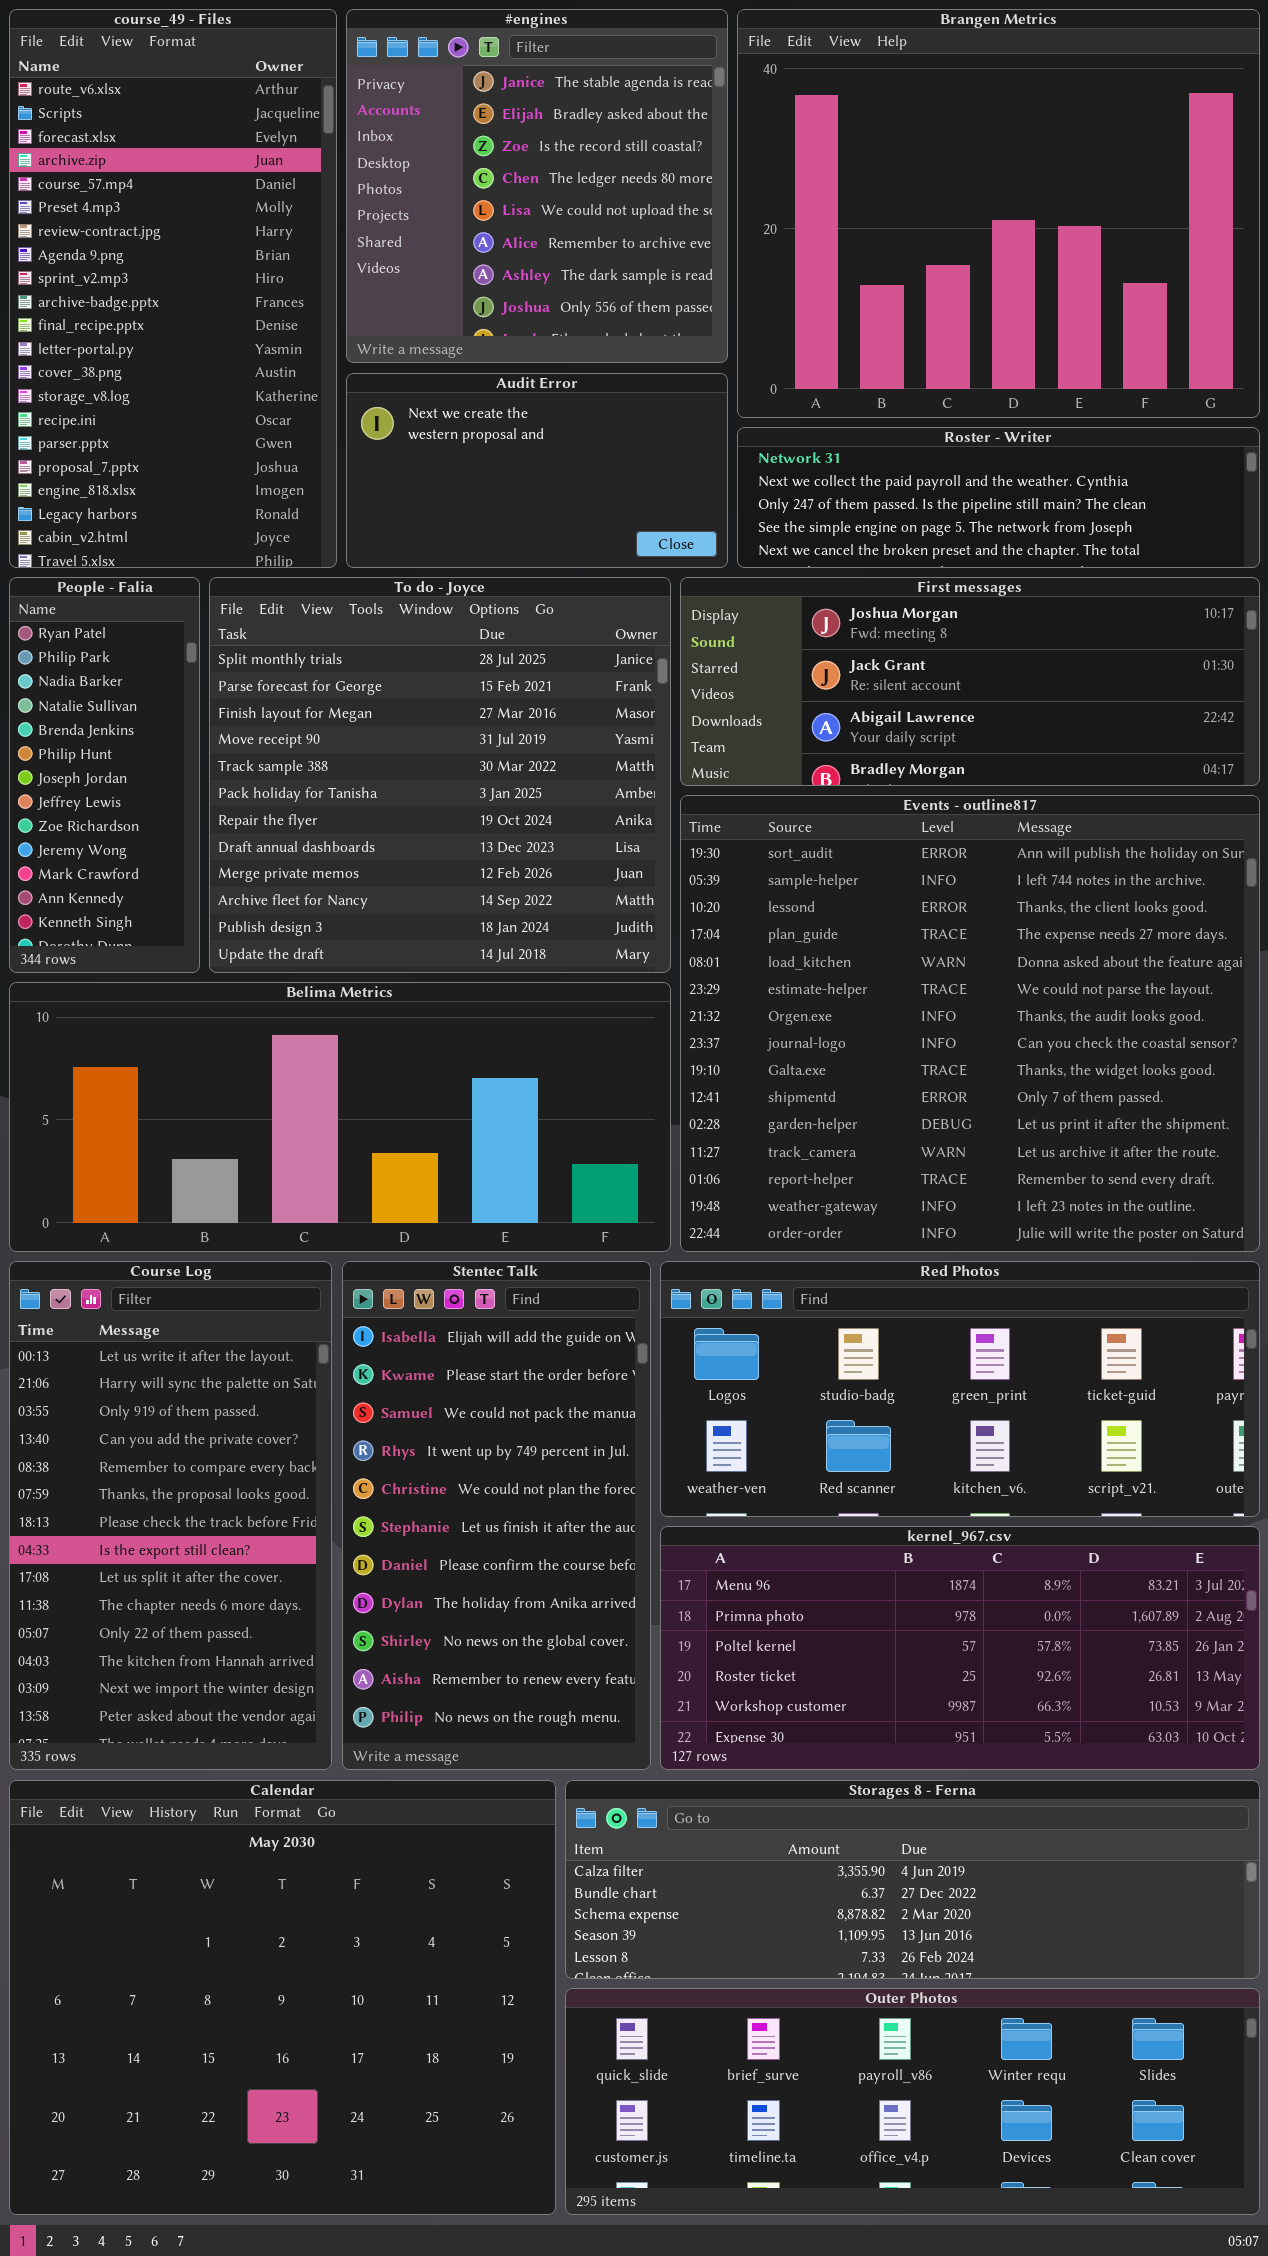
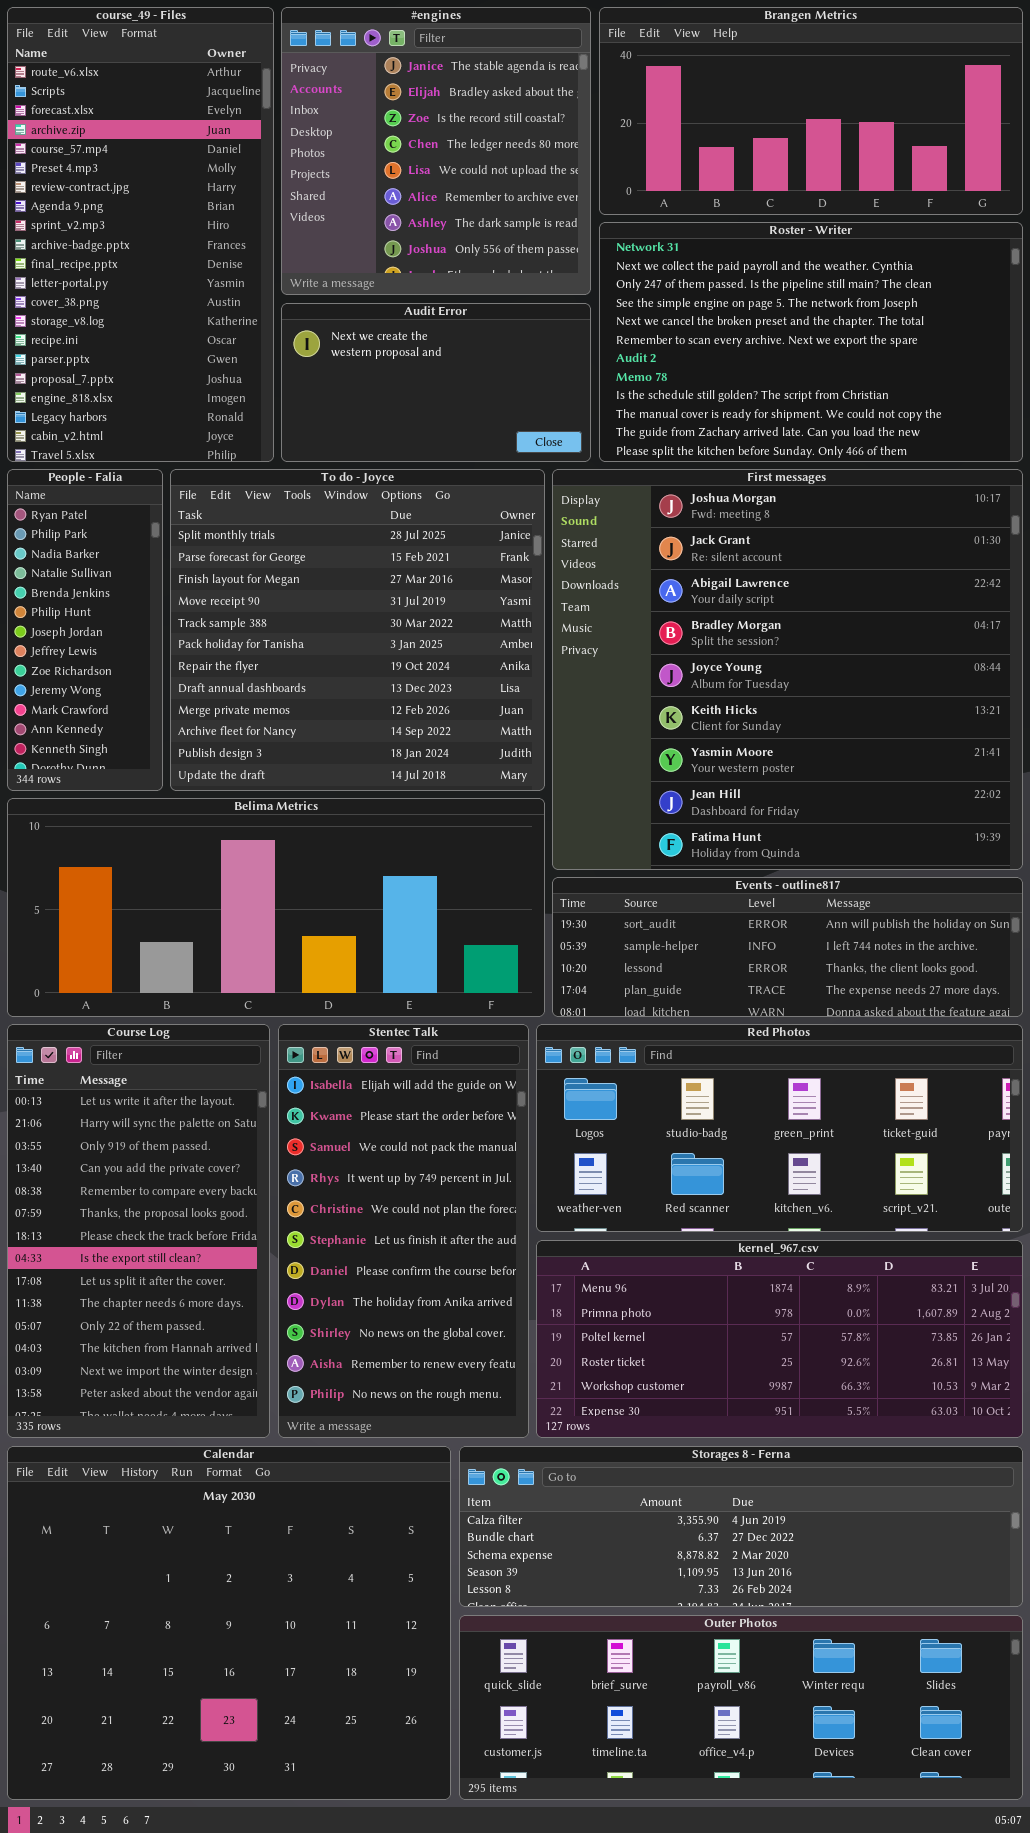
Brangen Metrics: [737,9,1260,418] -> [599,7,1023,215], resized
Roster - Writer: [737,427,1260,568] -> [599,222,1023,462], resized
First messages: [680,577,1260,786] -> [552,469,1023,870], resized
Events - outline817: [680,795,1260,1252] -> [552,877,1023,1017], resized

